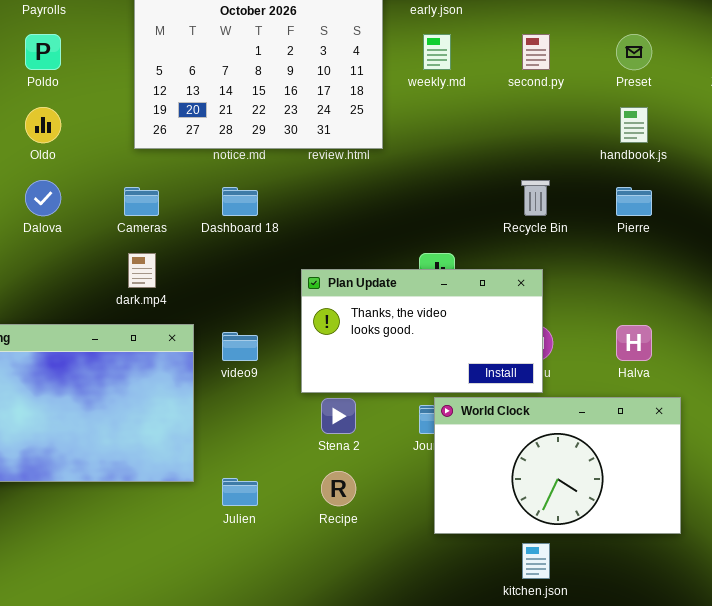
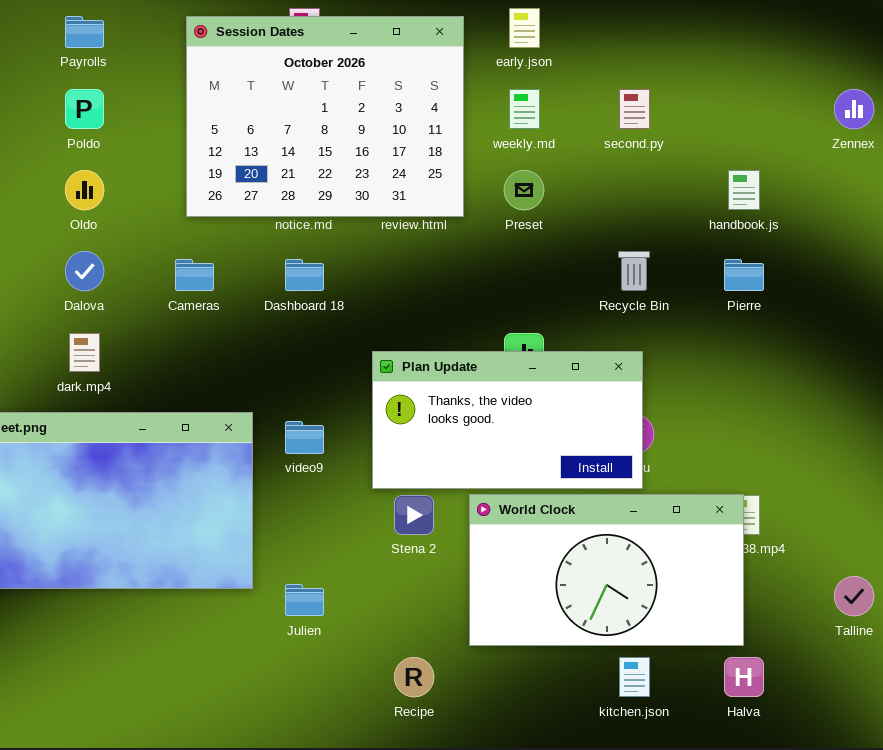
Preset: [616,34,652,70] -> [504,170,544,210], moved
dark.mp4: [128,253,156,288] -> [69,333,100,372], moved
Halva: [616,325,652,361] -> [724,657,764,697], moved
World Clock: [434,397,681,534] -> [469,494,744,646], moved
Recipe: [321,471,356,506] -> [394,657,434,697], moved

